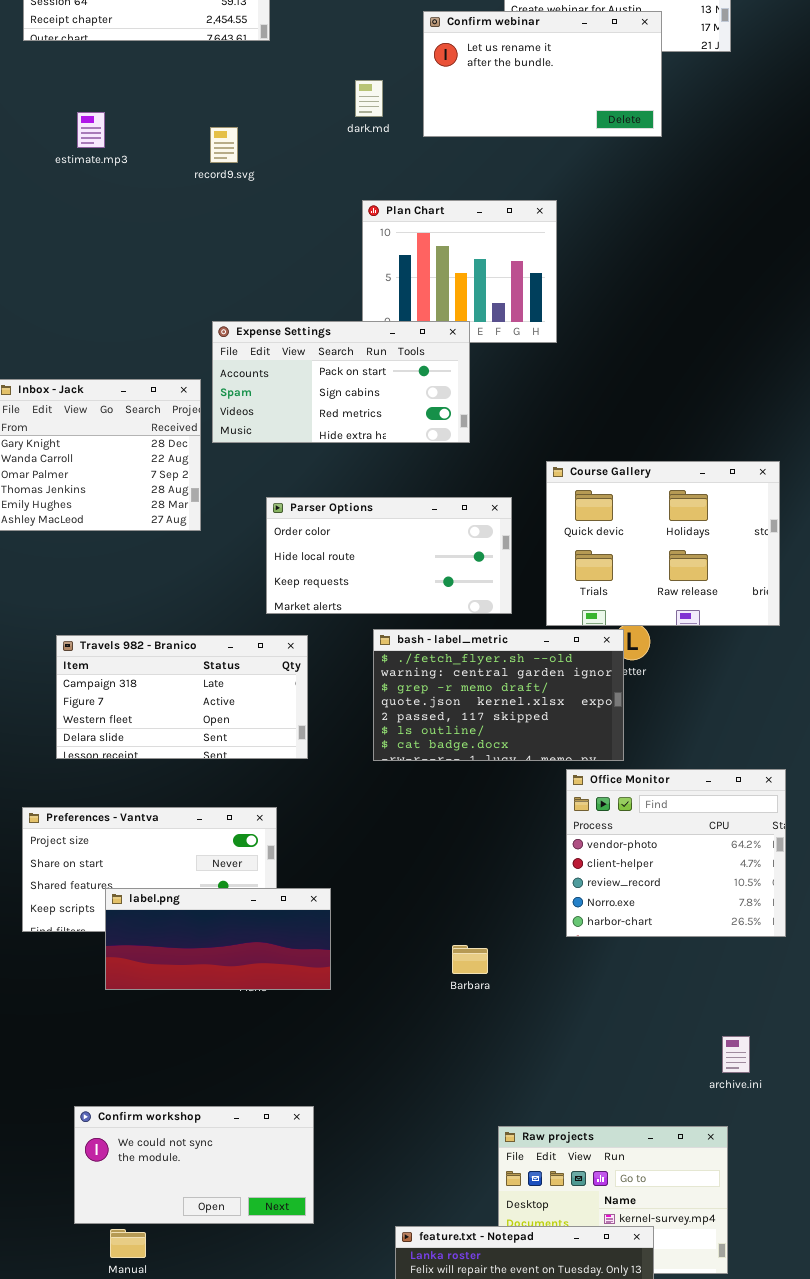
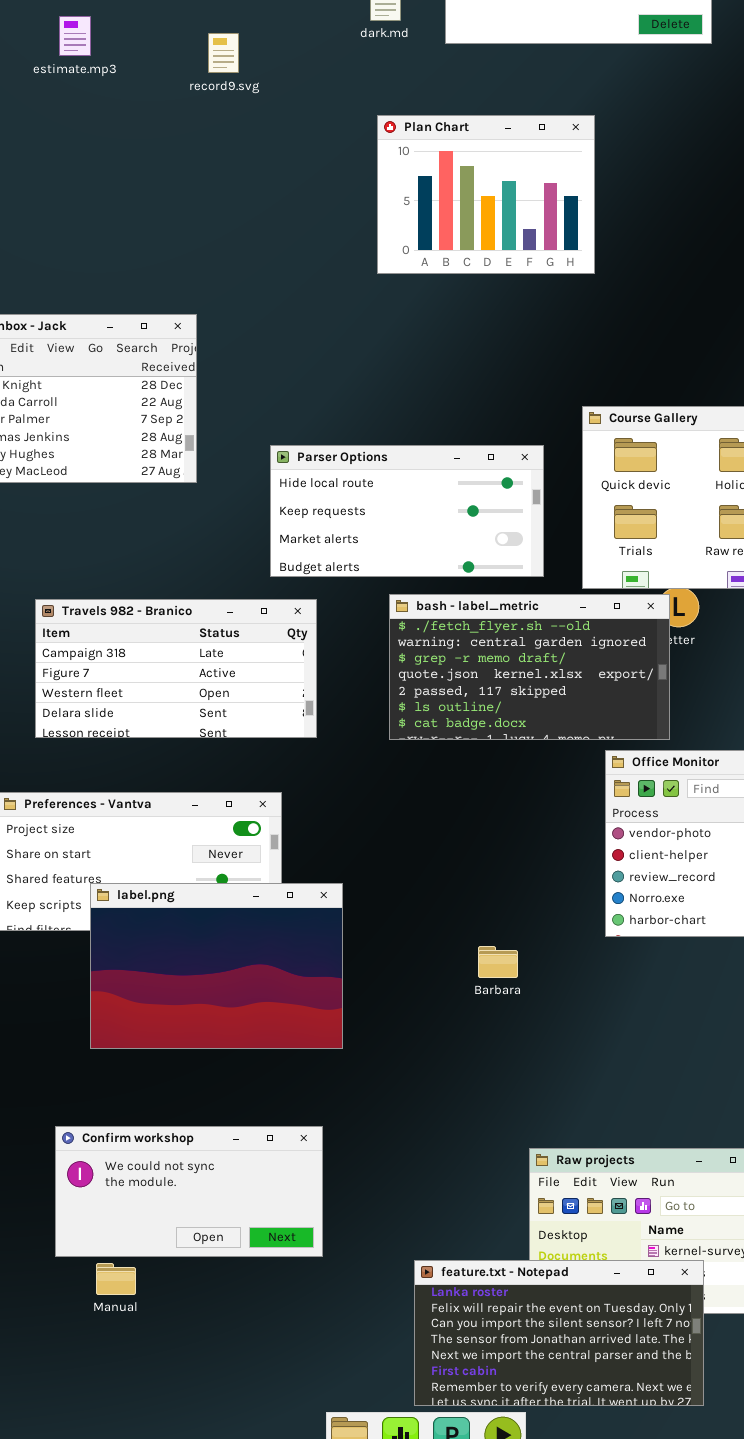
Expense Settings: [212,321,470,443] -> none, closed
Parser Options: [266,497,512,614] -> [270,445,544,577], scrolled down 1 row
label.png: [105,888,331,990] -> [90,883,343,1049], resized

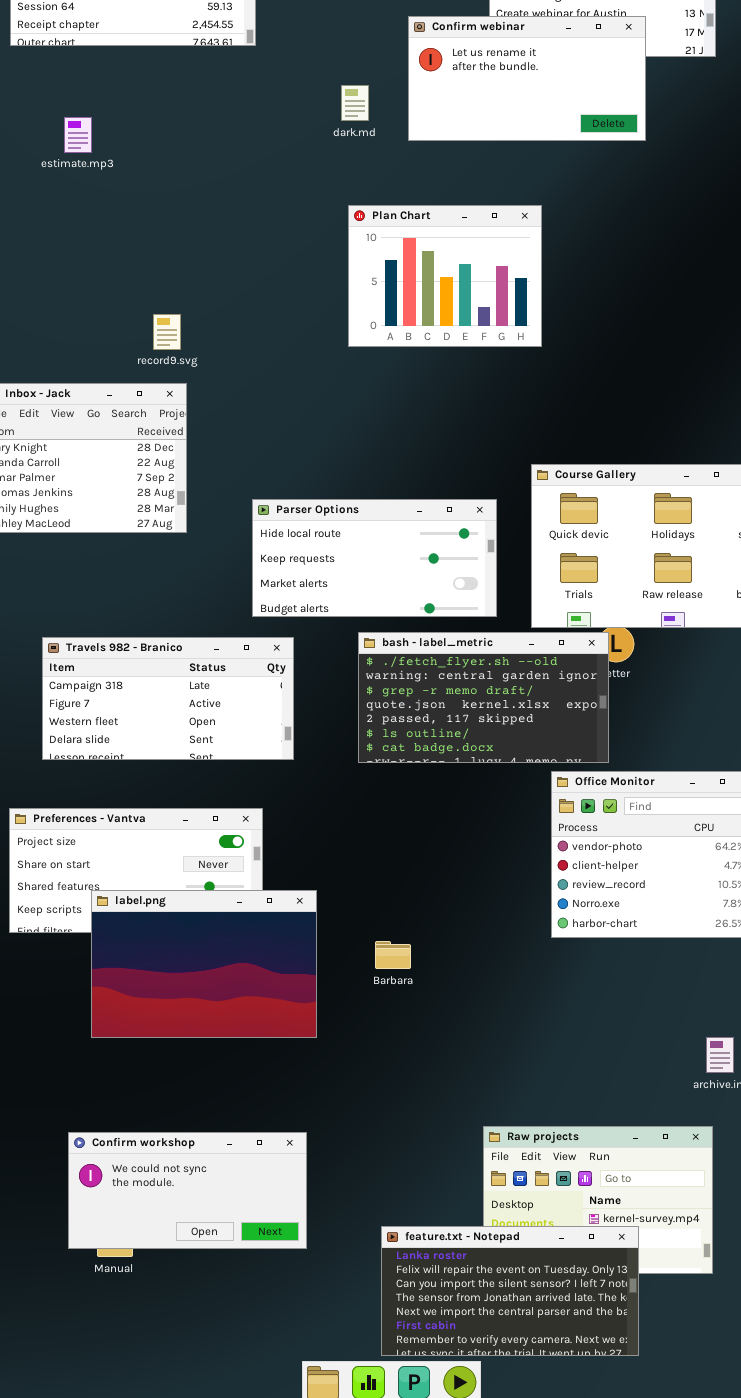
record9.svg: [208,33,239,73] -> [153,314,181,350], moved
Barbara: [478,946,518,978] -> [375,941,411,969], moved
Confirm workshop: [55,1126,323,1257] -> [68,1132,307,1249], moved

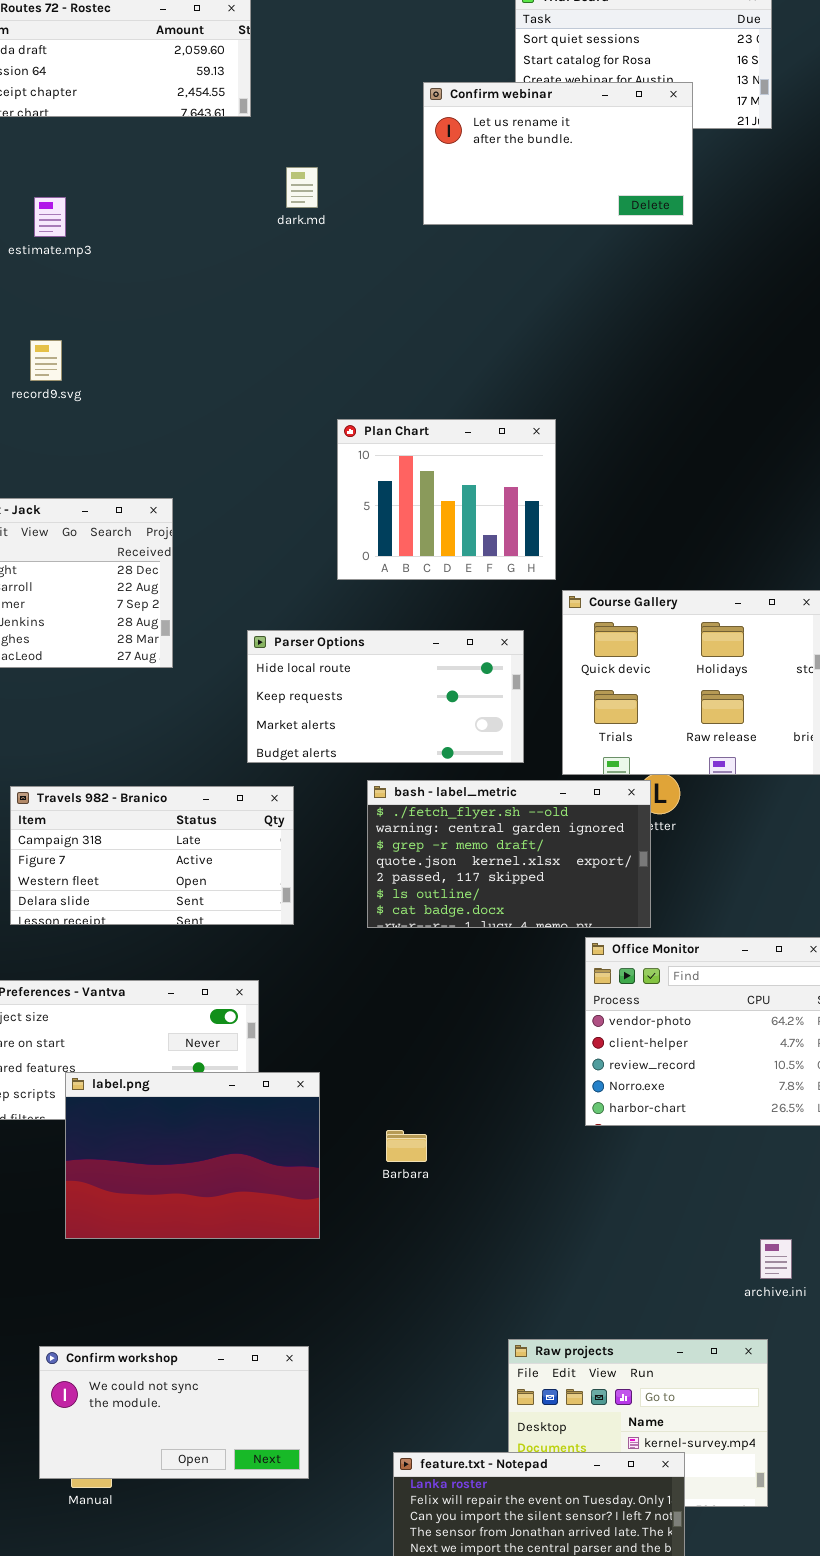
dark.md: [341,85,369,121] -> [286,167,318,208], moved
Plan Chart: [348,205,542,347] -> [337,419,556,580], moved
record9.svg: [153,314,181,350] -> [30,340,62,381], moved

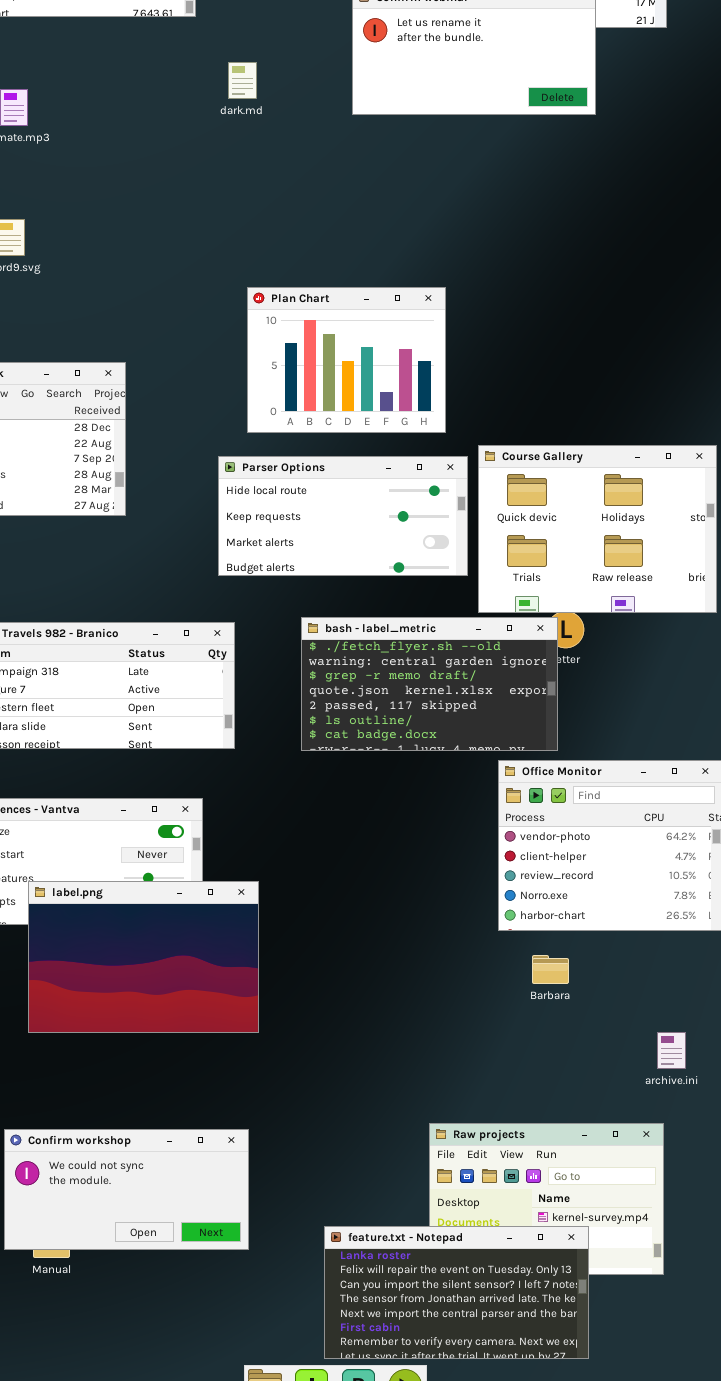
Plan Chart: [337,419,556,580] -> [247,287,446,433], moved
Parser Options: [247,630,524,763] -> [218,456,468,576], moved
Barbara: [386,1130,427,1162] -> [532,955,569,984], moved

